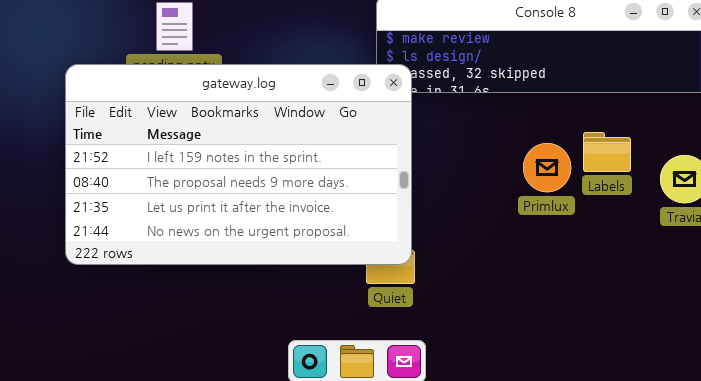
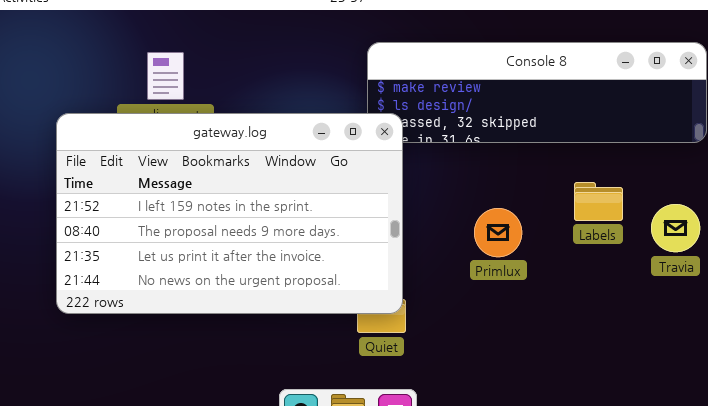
Primlux: [523,143,571,192] -> [474,208,522,257], moved

